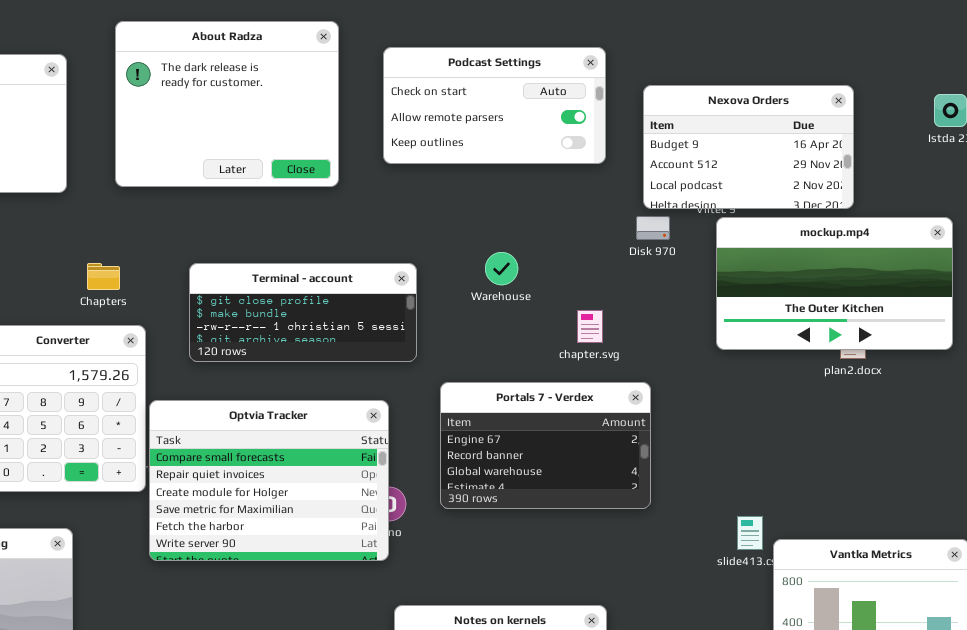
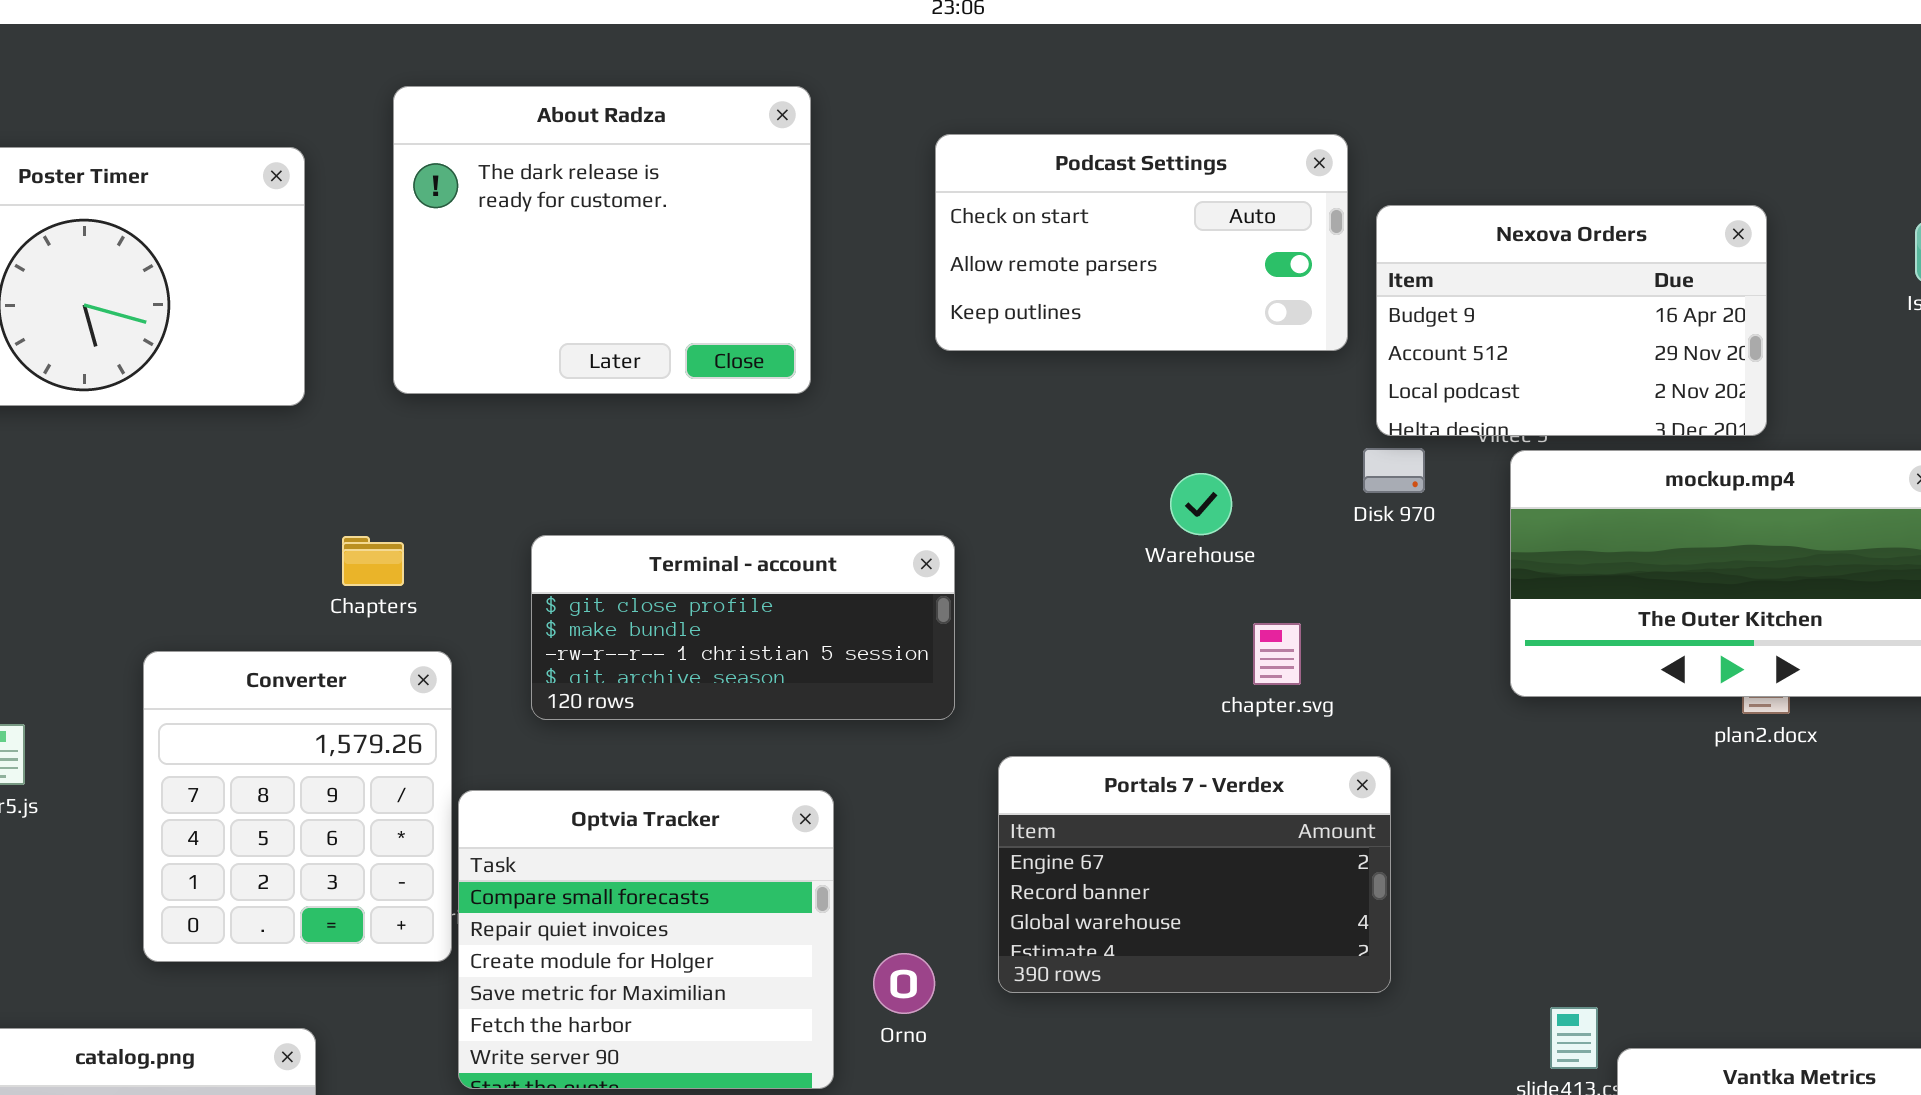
Podcast Settings: [383,47,606,164] -> [935,134,1348,351], moved
Warehouse: [485,252,518,285] -> [1170,473,1232,535], moved
Optvia Tracker: [149,400,389,561] -> [458,790,834,1089], resized

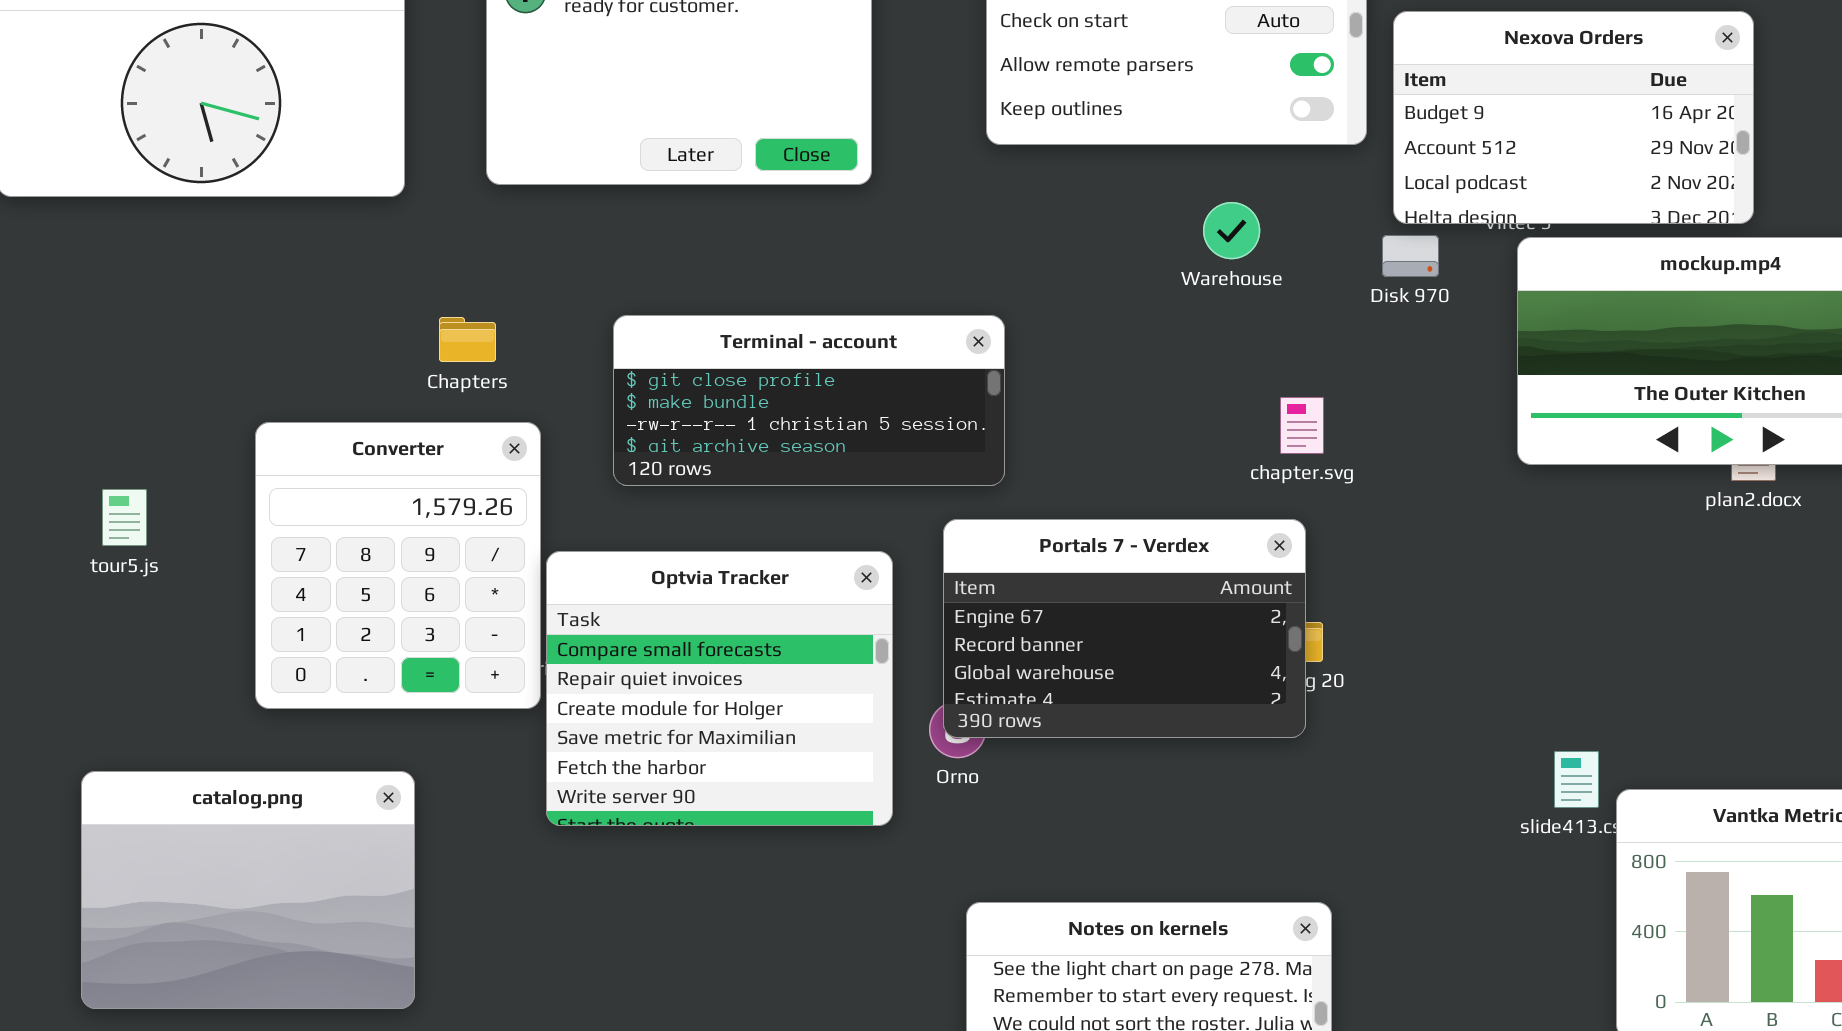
Warehouse: [1170,473,1232,535] -> [1203,202,1260,259], moved
Portals 7 - Verdex: [998,756,1391,993] -> [943,519,1306,738], moved

